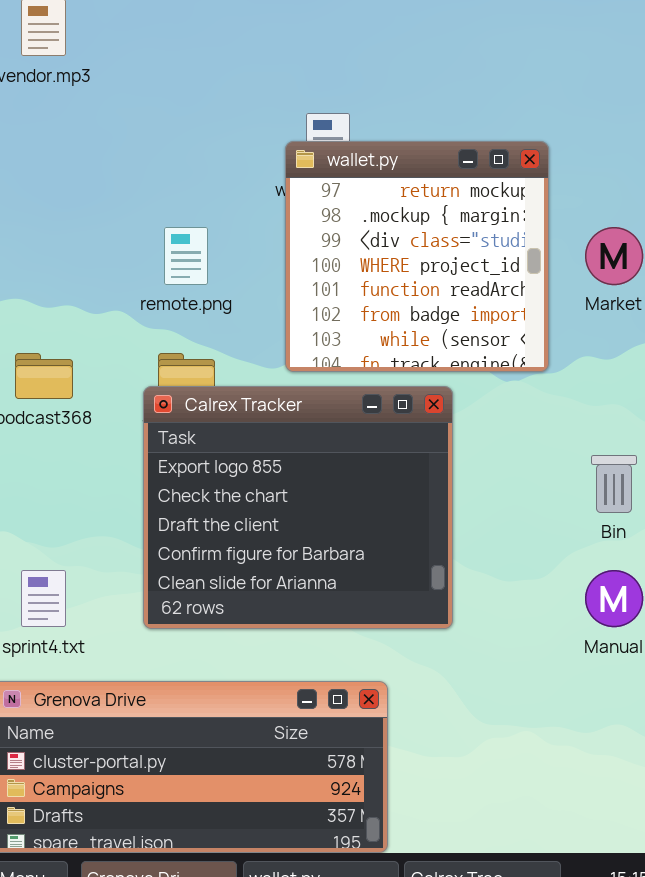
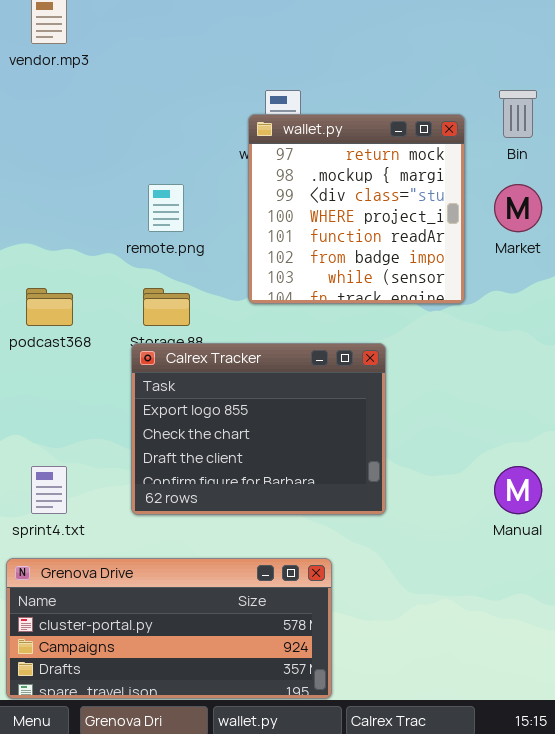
Calrex Tracker: [143,386,453,629] -> [131,343,386,515], resized
Bin: [591,455,637,513] -> [499,90,537,138], moved

